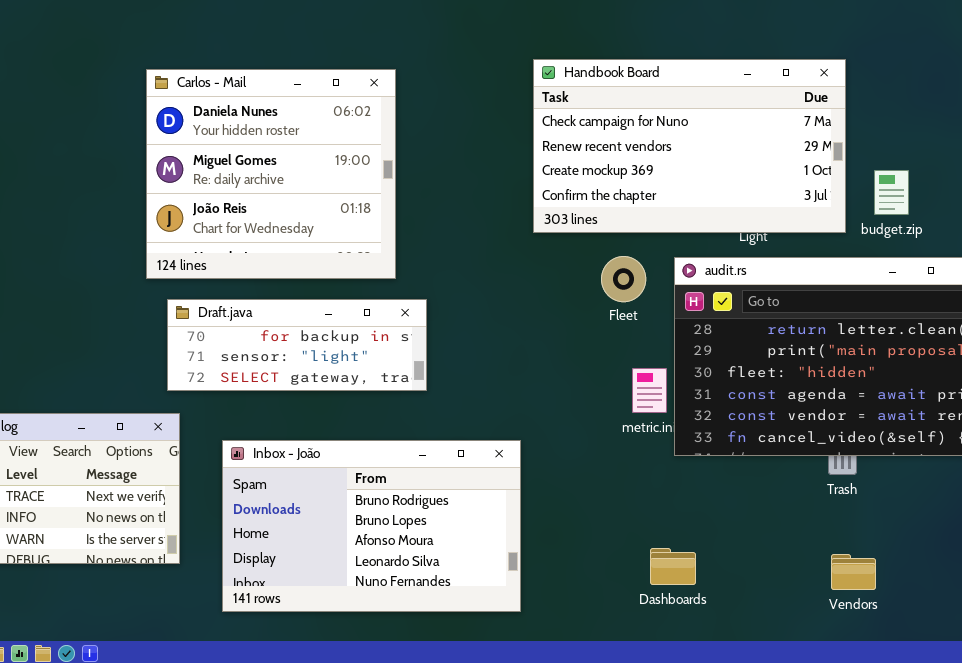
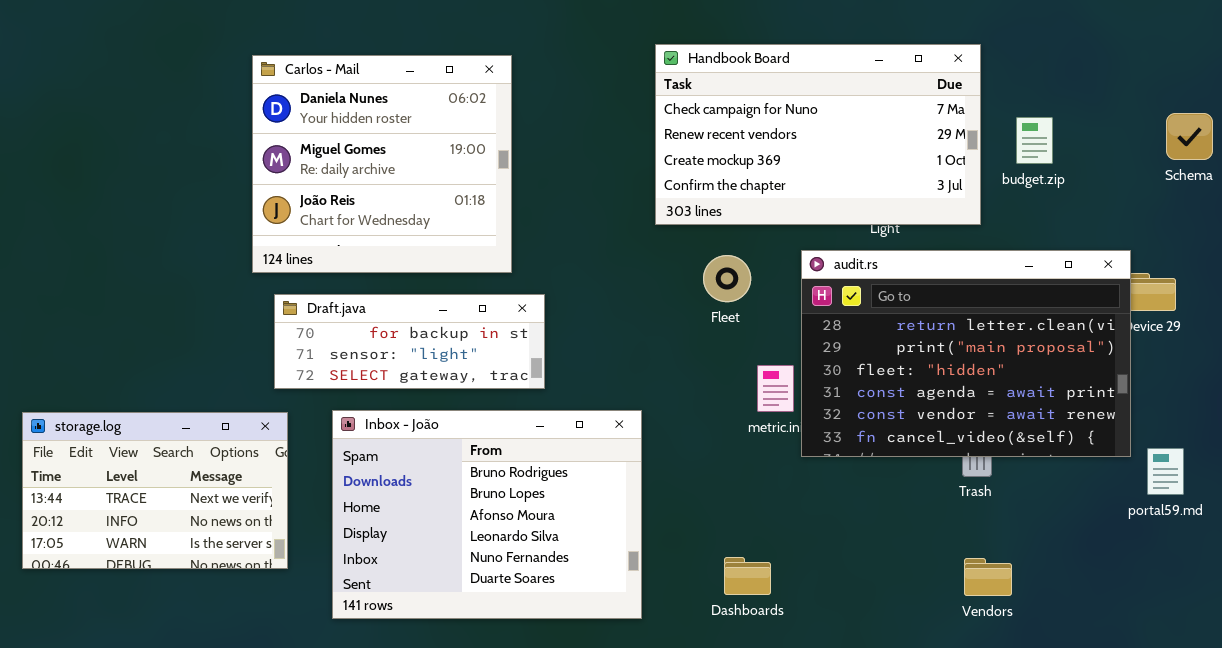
budget.zip: [874,170,909,215] -> [1016,117,1053,164], moved
Fleet: [601,256,646,302] -> [703,255,751,302], moved
Inbox - João: [222,440,521,612] -> [332,410,642,619], resized
Dashboards: [650,548,696,585] -> [724,557,771,595], moved

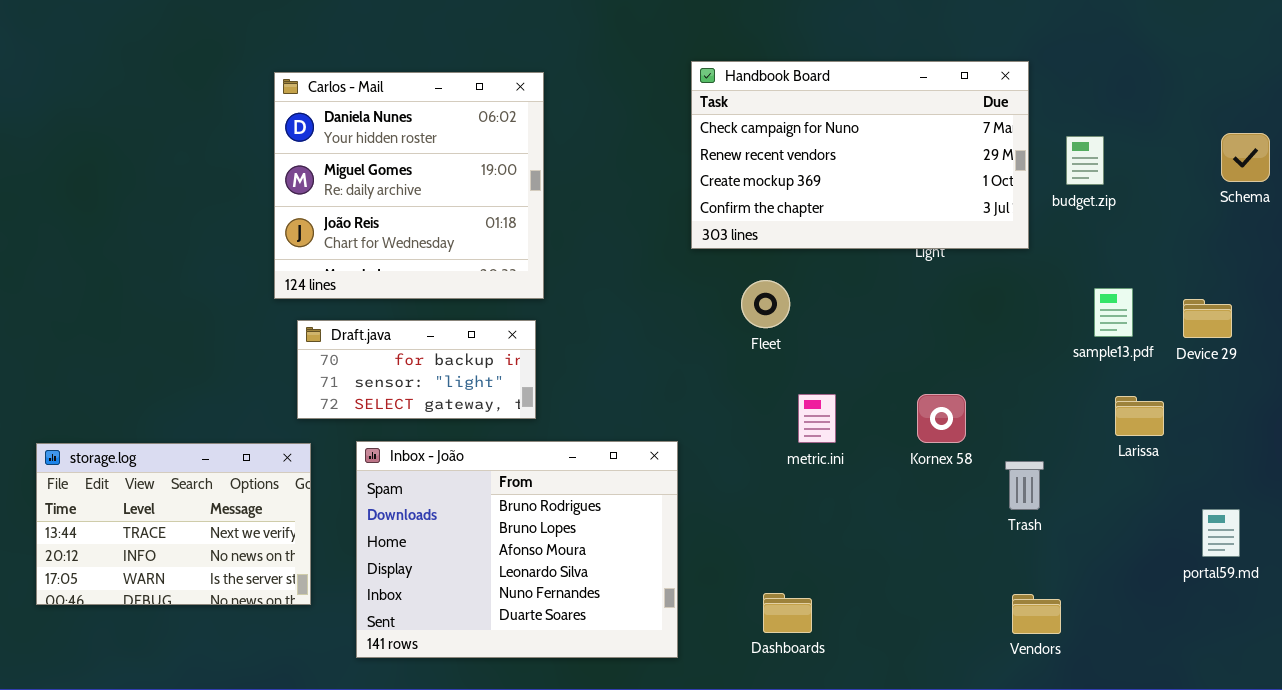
audit.rs: [801,250,1131,457] -> none, closed
Draft.java: [274,294,545,389] -> [297,320,536,419], resized
portal59.md: [1147,448,1184,495] -> [1202,509,1240,557], moved

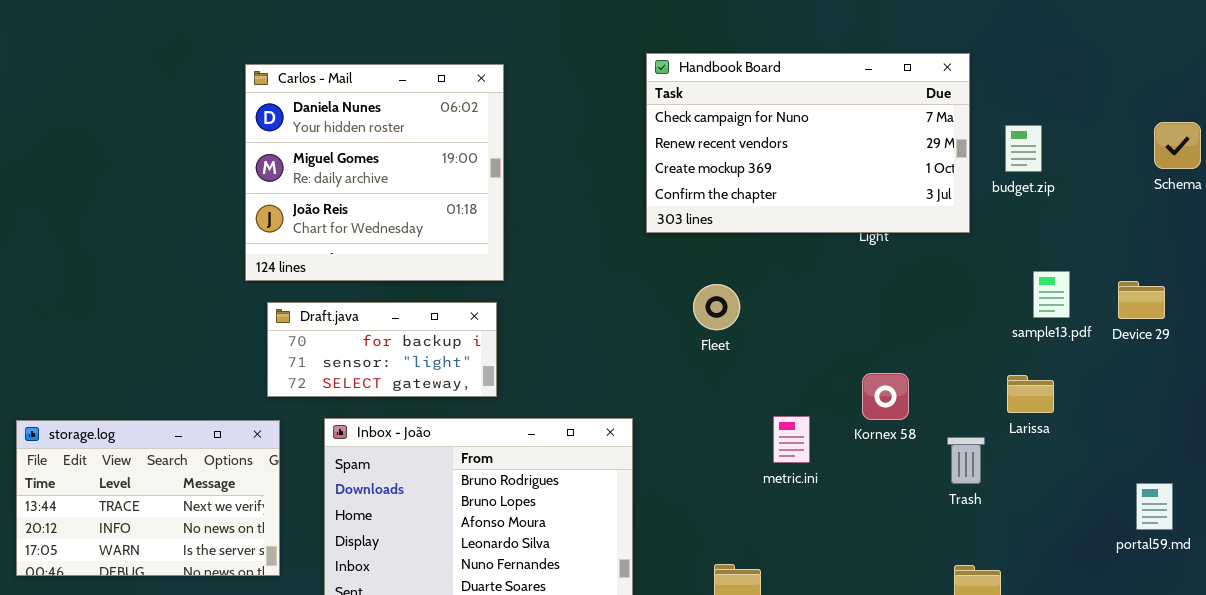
Fleet: [741,280,790,328] -> [693,284,740,330], moved
metric.ini: [798,394,836,443] -> [773,416,810,463], moved
Larissa: [1115,396,1164,436] -> [1007,375,1054,413], moved

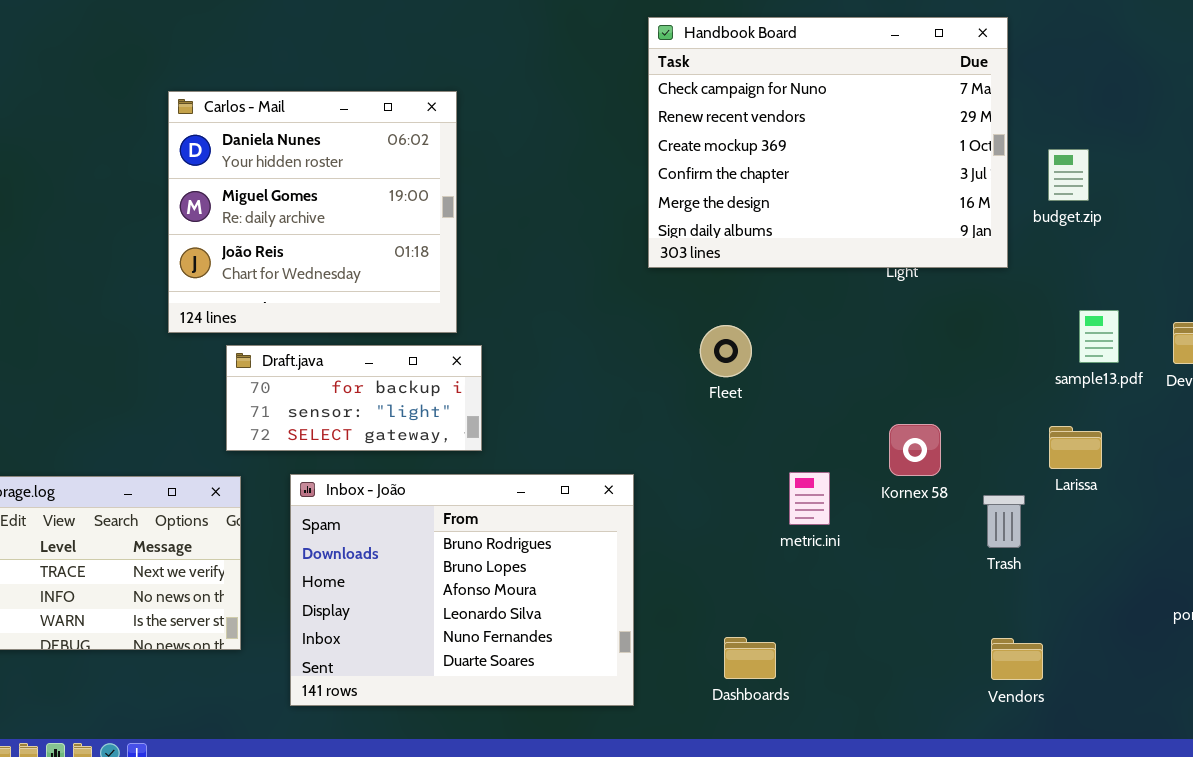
Handbook Board: [646,53,970,233] -> [648,17,1008,268], resized
Carlos - Mail: [245,64,504,281] -> [168,91,457,333], moved

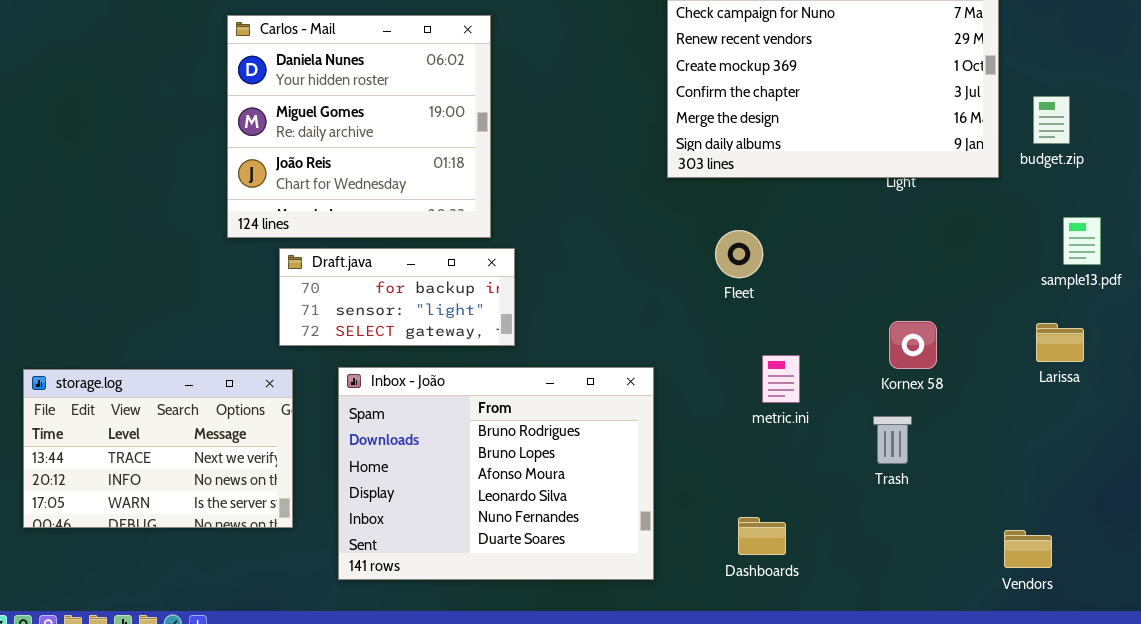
budget.zip: [1048,149,1089,201] -> [1033,96,1070,144], moved
metric.ini: [789,472,830,525] -> [762,355,800,403], moved
Trash: [983,495,1025,548] -> [873,416,912,464], moved
Vendors: [991,638,1043,680] -> [1004,530,1052,568], moved

